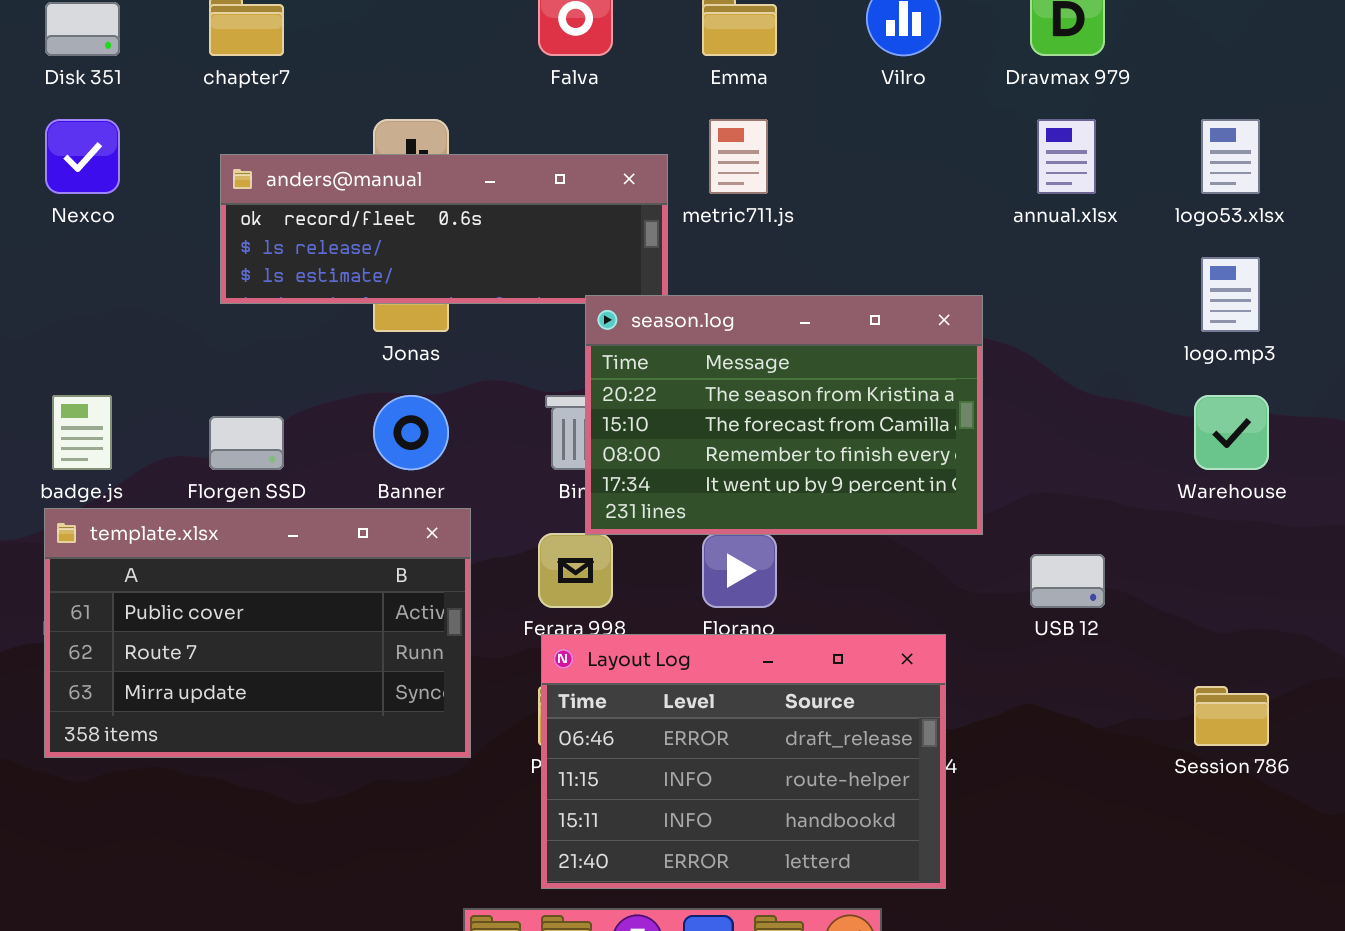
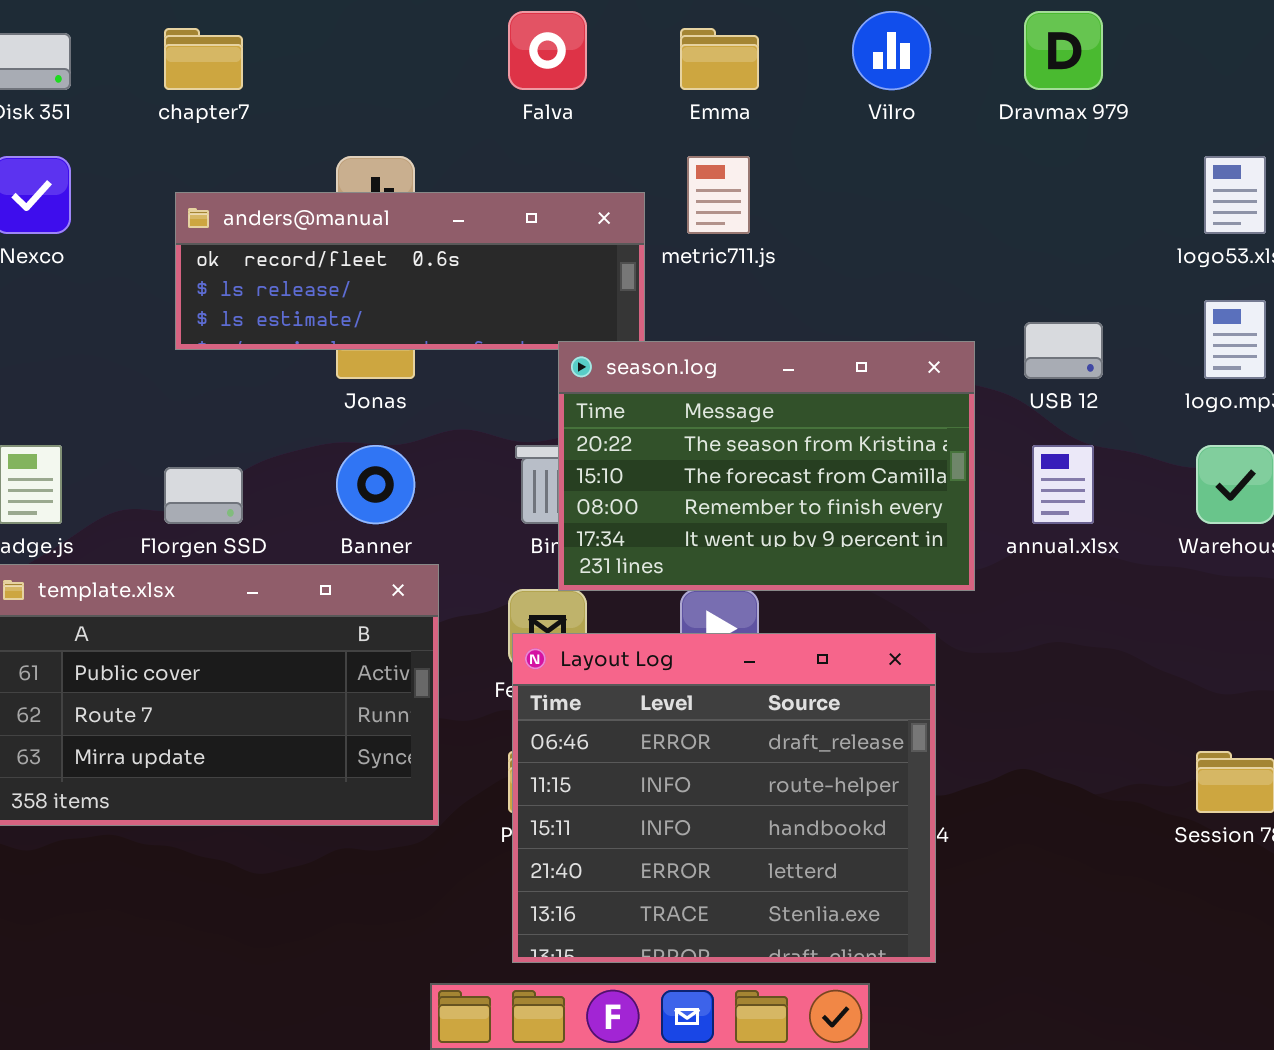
annual.xlsx: [1037,119,1096,194] -> [1032,445,1094,524], moved
USB 12: [1030,554,1105,608] -> [1024,322,1103,379], moved
Layout Log: [541,634,946,889] -> [512,633,936,963], resized

